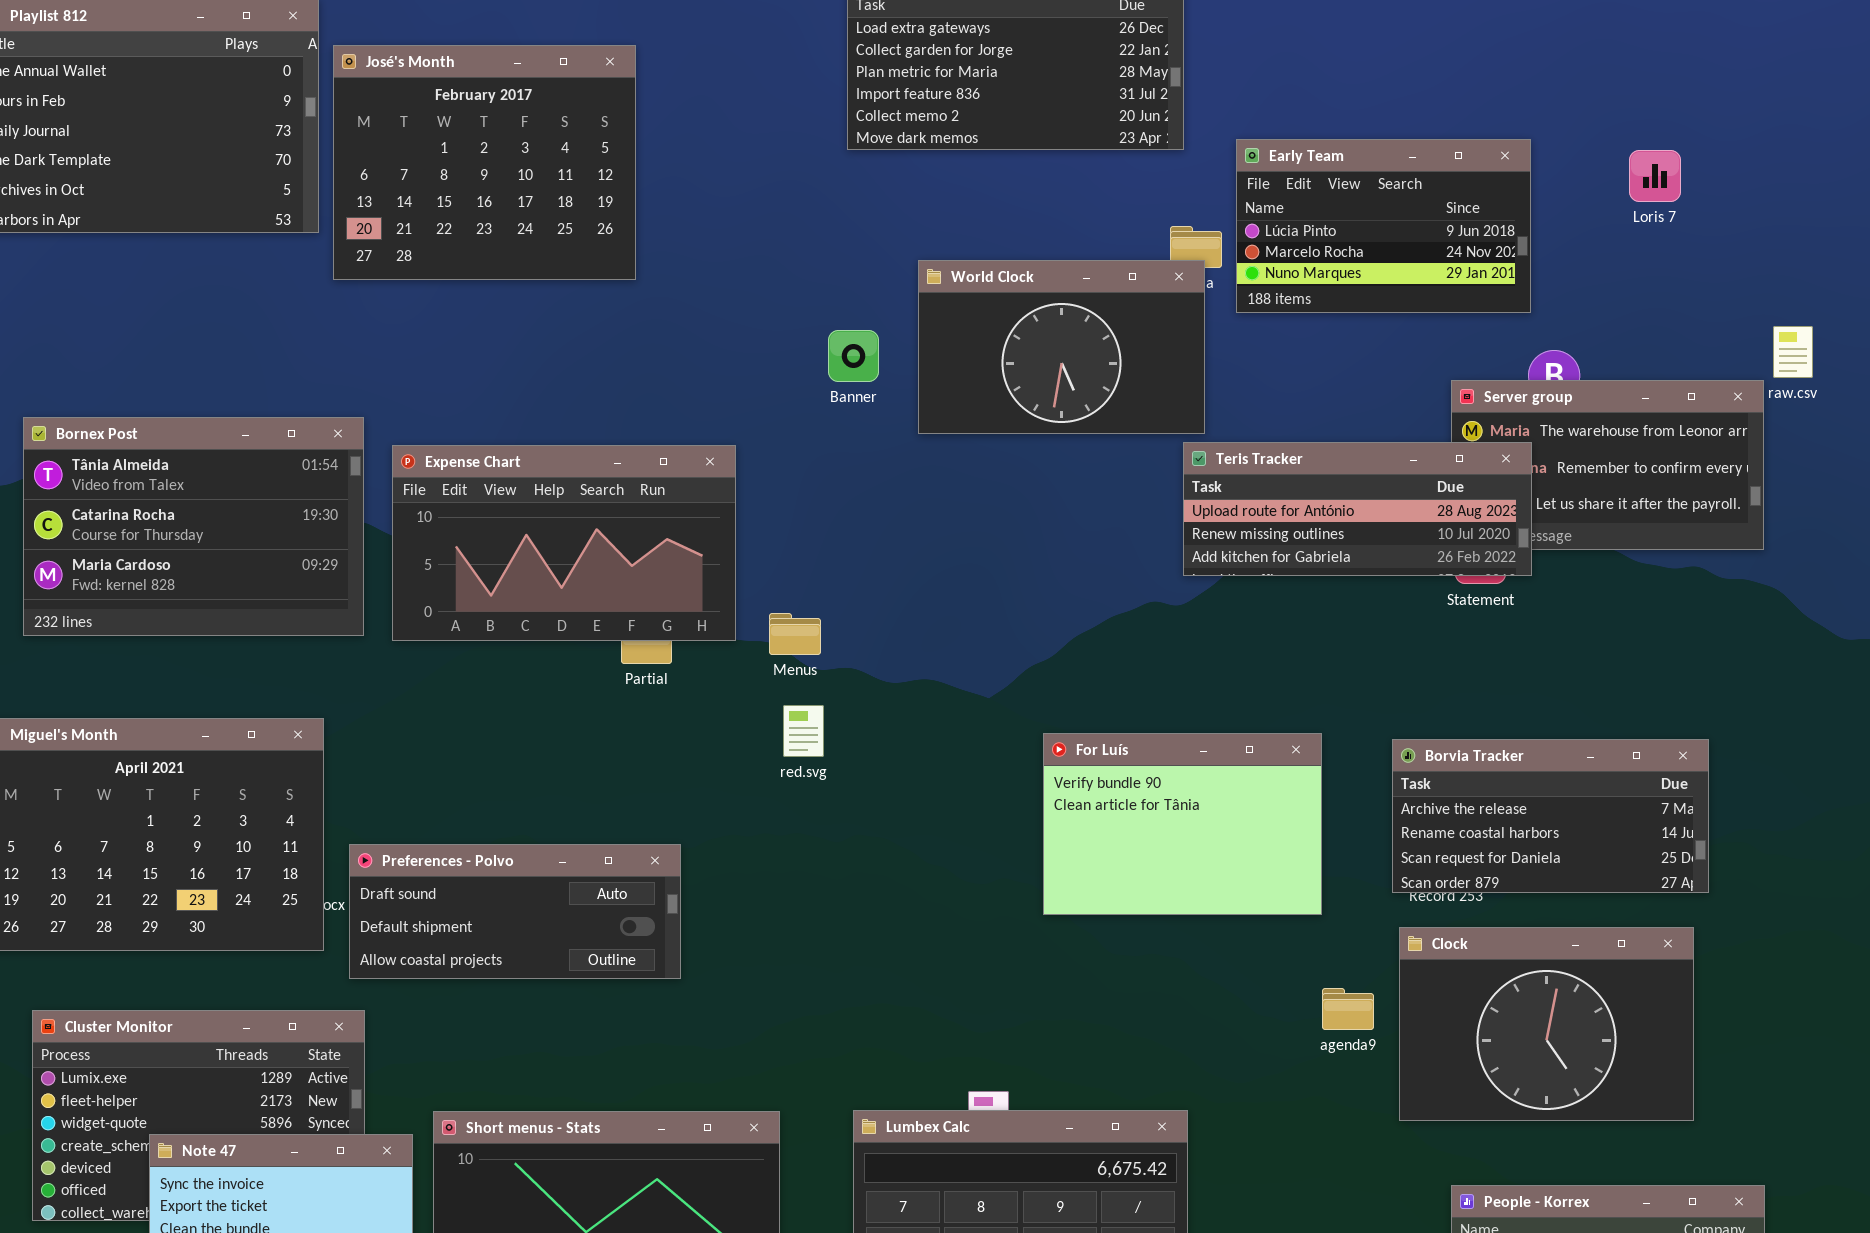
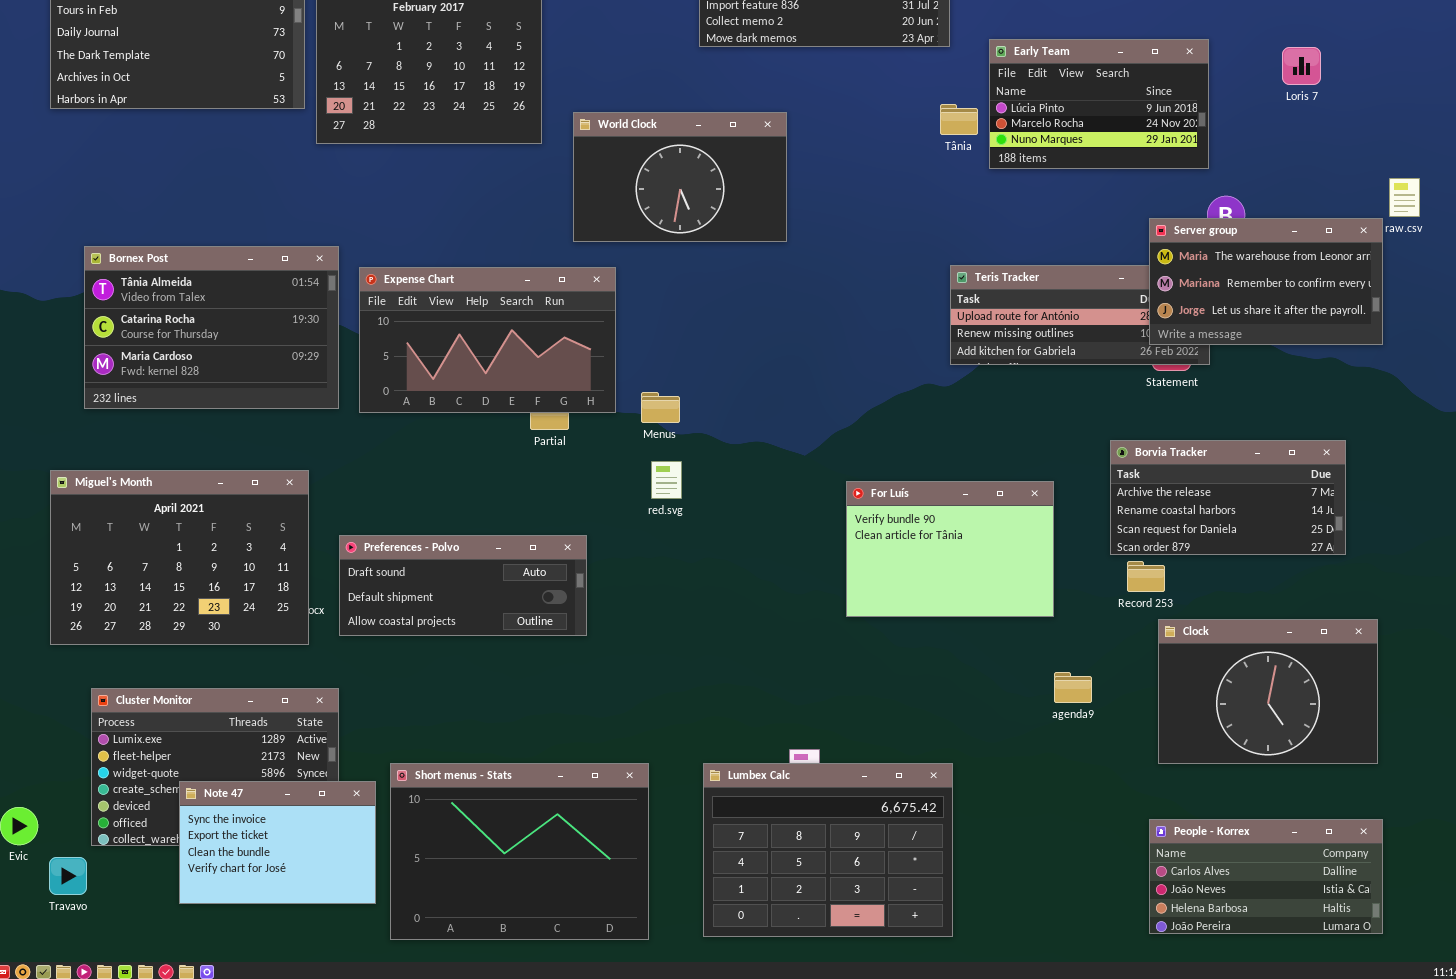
World Clock: [918,260,1205,434] -> [573,112,787,242], moved
Server group: [1451,380,1764,550] -> [1149,218,1383,345], raised
Borvia Tracker: [1392,739,1709,893] -> [1110,440,1346,555], moved
Preferences - Polvo: [349,844,681,979] -> [339,535,587,636], moved
Clock: [1399,927,1694,1121] -> [1158,619,1378,764], moved

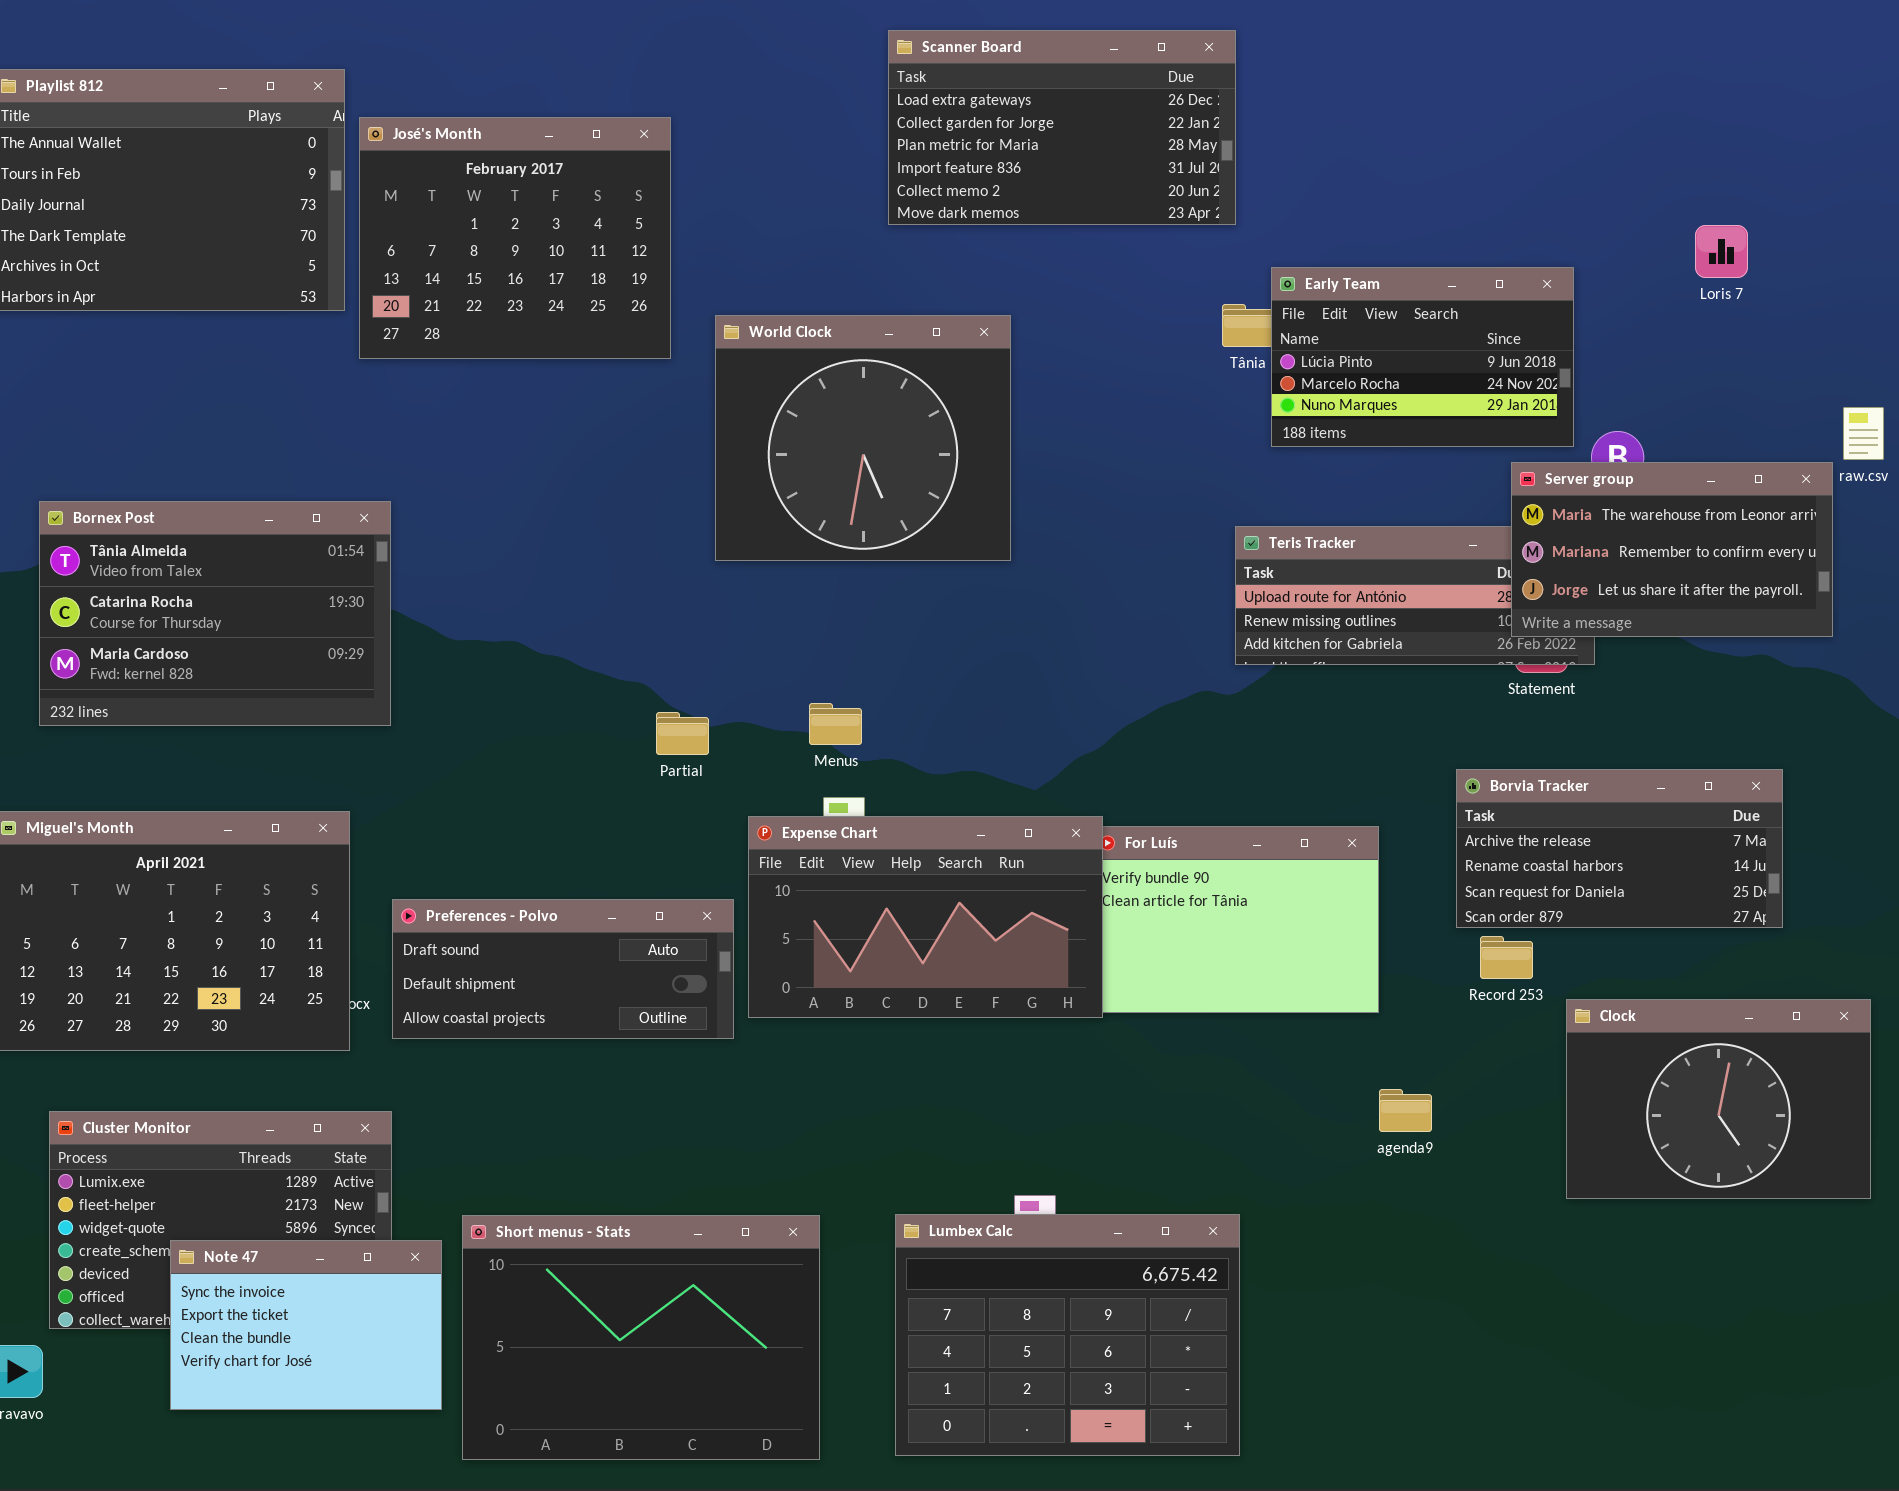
Early Team: [989,39,1209,169] -> [1271,267,1574,447], moved
World Clock: [573,112,787,242] -> [715,315,1011,561], resized
Expense Chart: [359,267,616,413] -> [748,816,1103,1018], moved
Clock: [1158,619,1378,764] -> [1566,999,1871,1199], moved
People - Korrex: [1149,819,1383,934] -> none, closed

